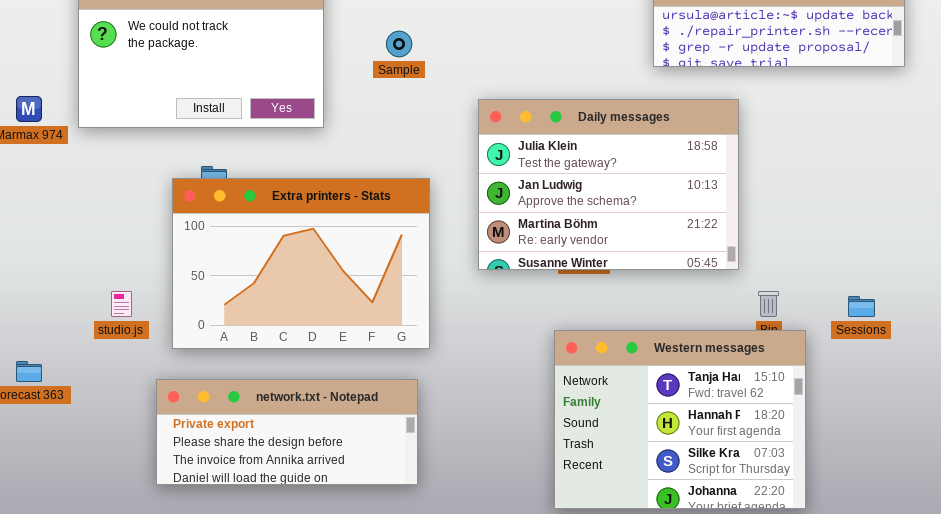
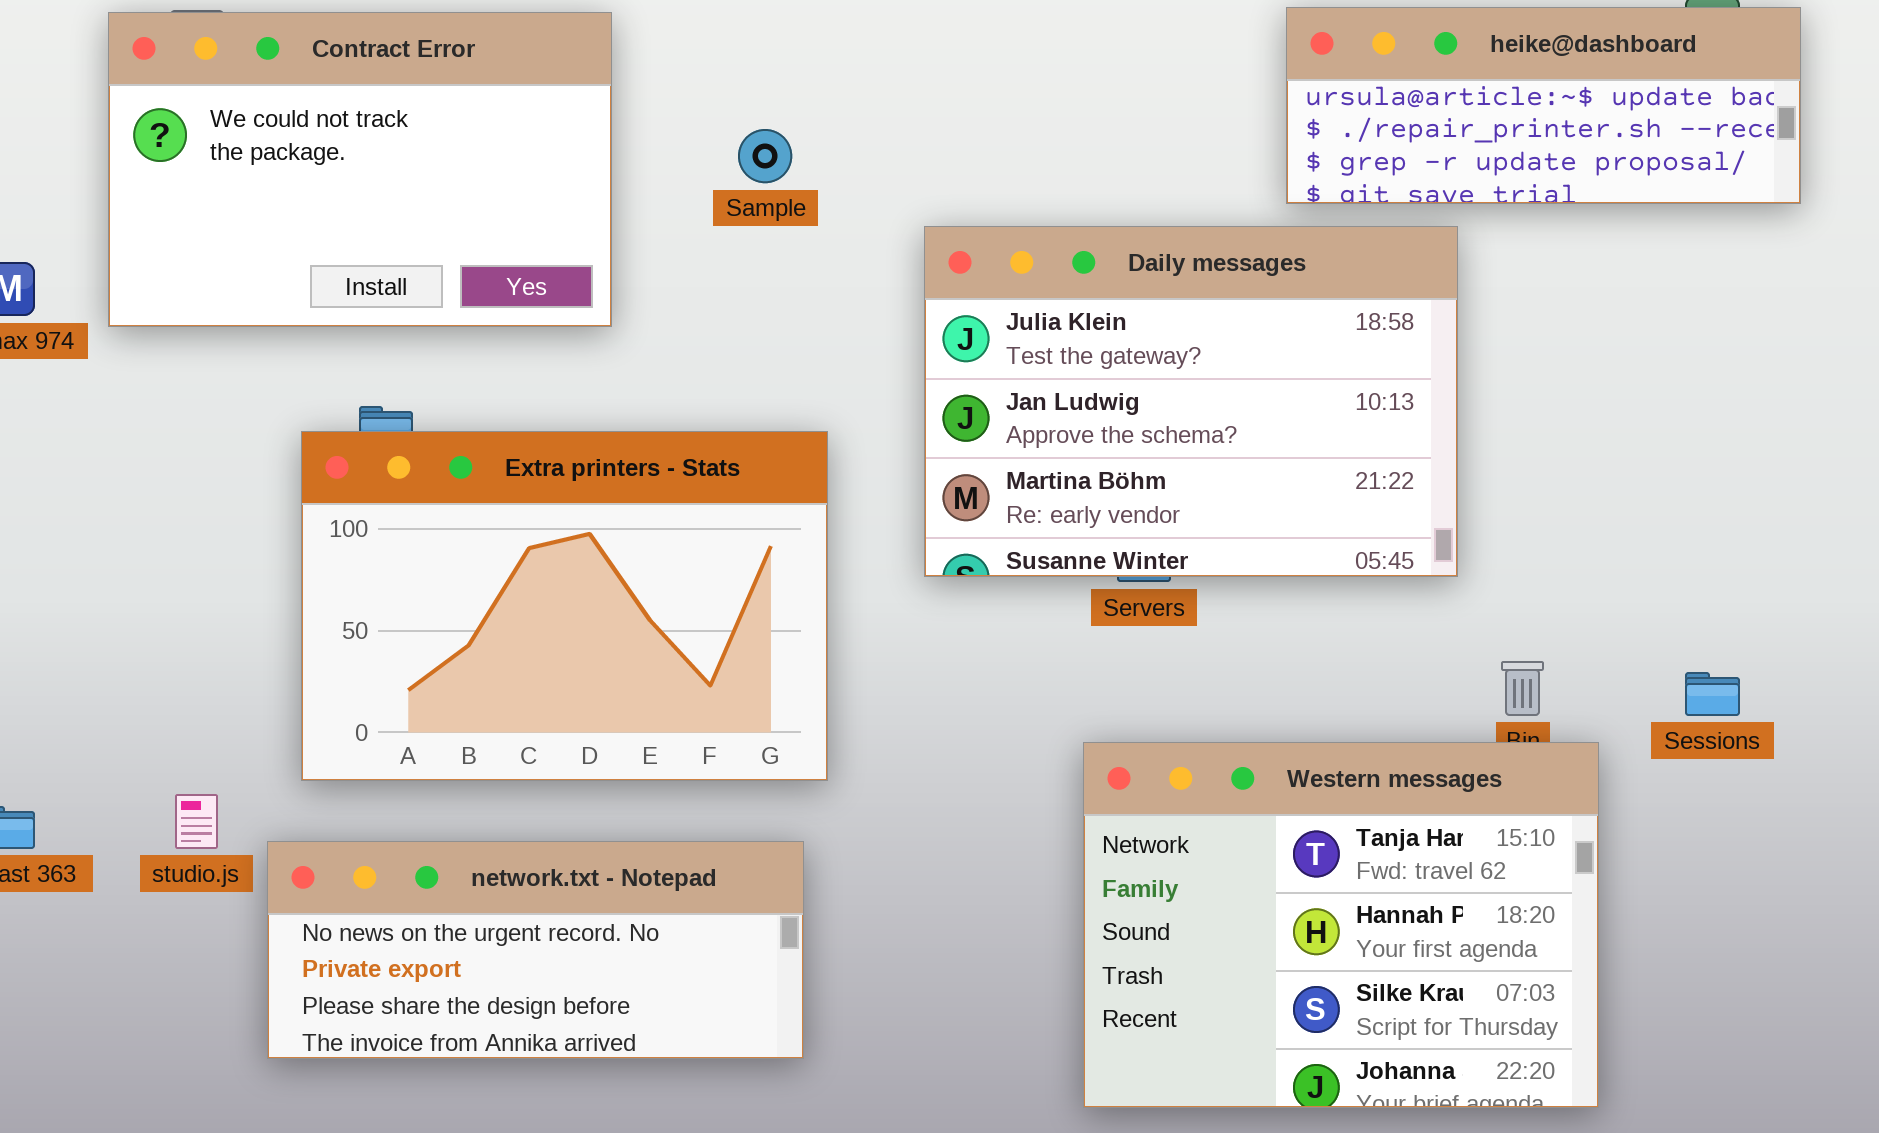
Daily messages: [478,99,739,270] -> [924,226,1458,577], moved
studio.js: [111,291,132,317] -> [175,794,218,849], moved
network.txt - Notepad: [156,379,418,485] -> [267,841,804,1059], scrolled up 1 row

